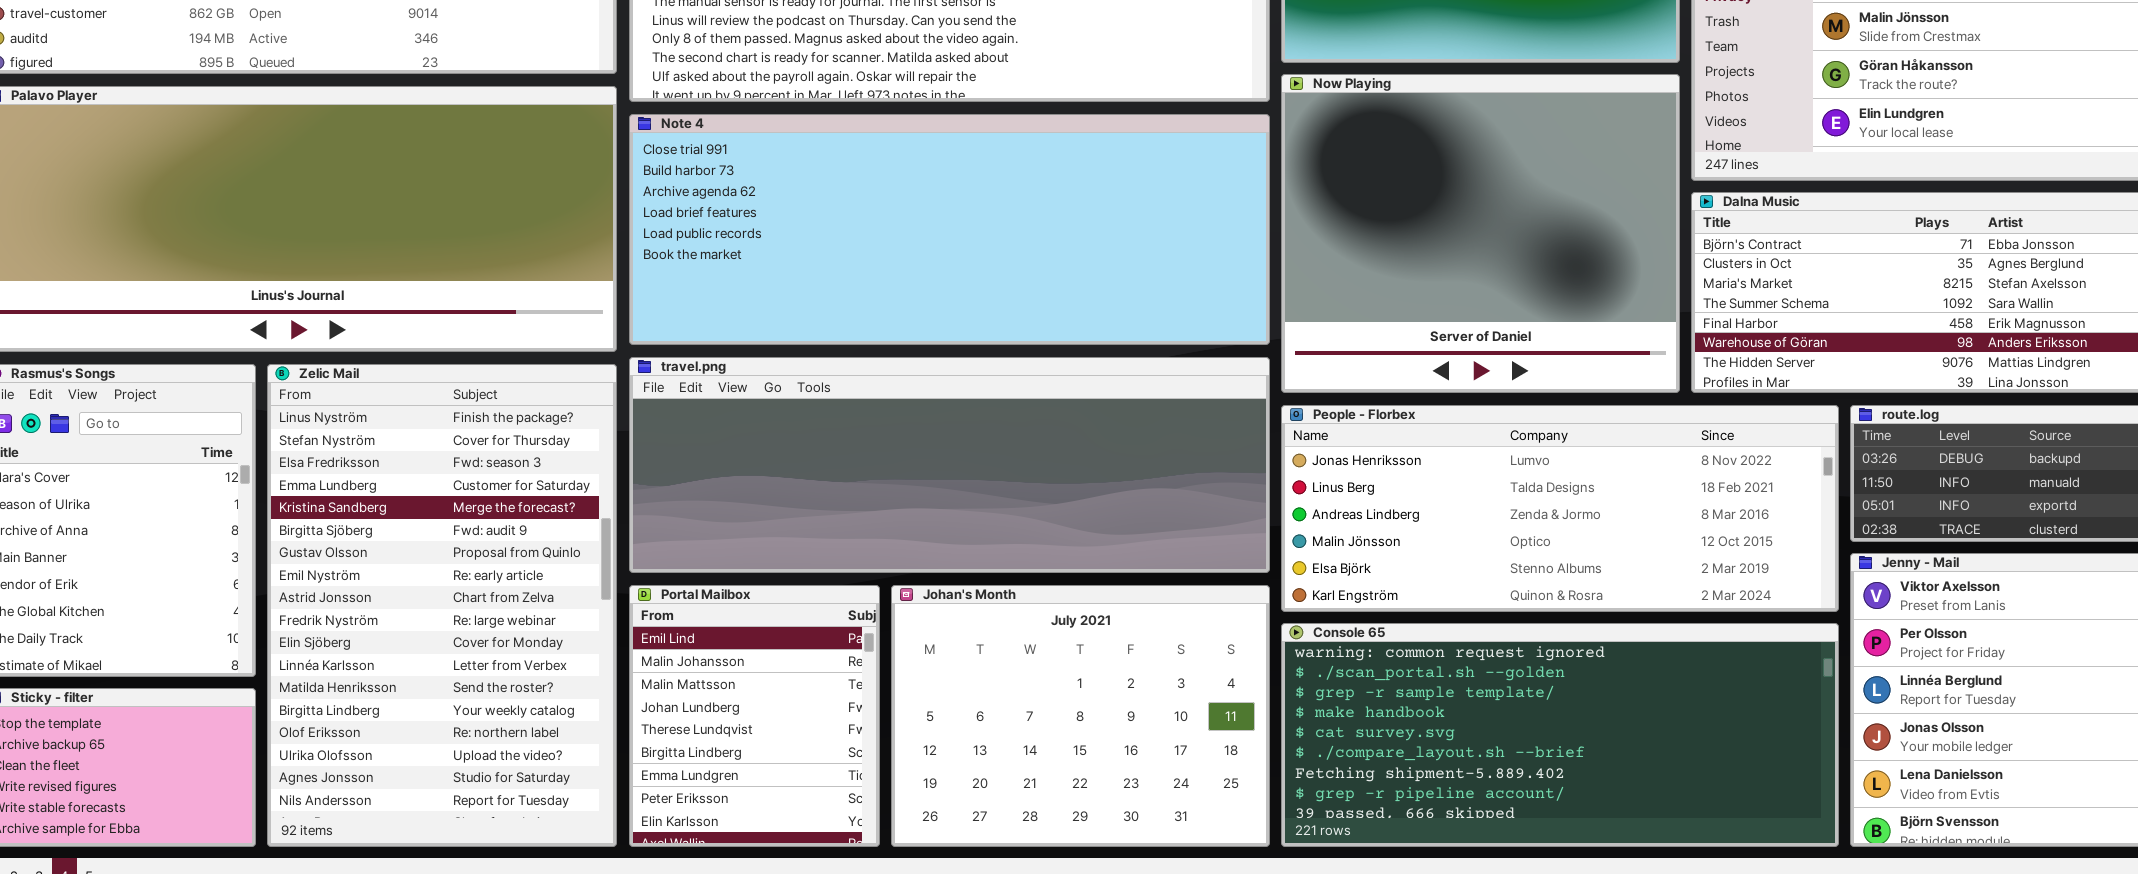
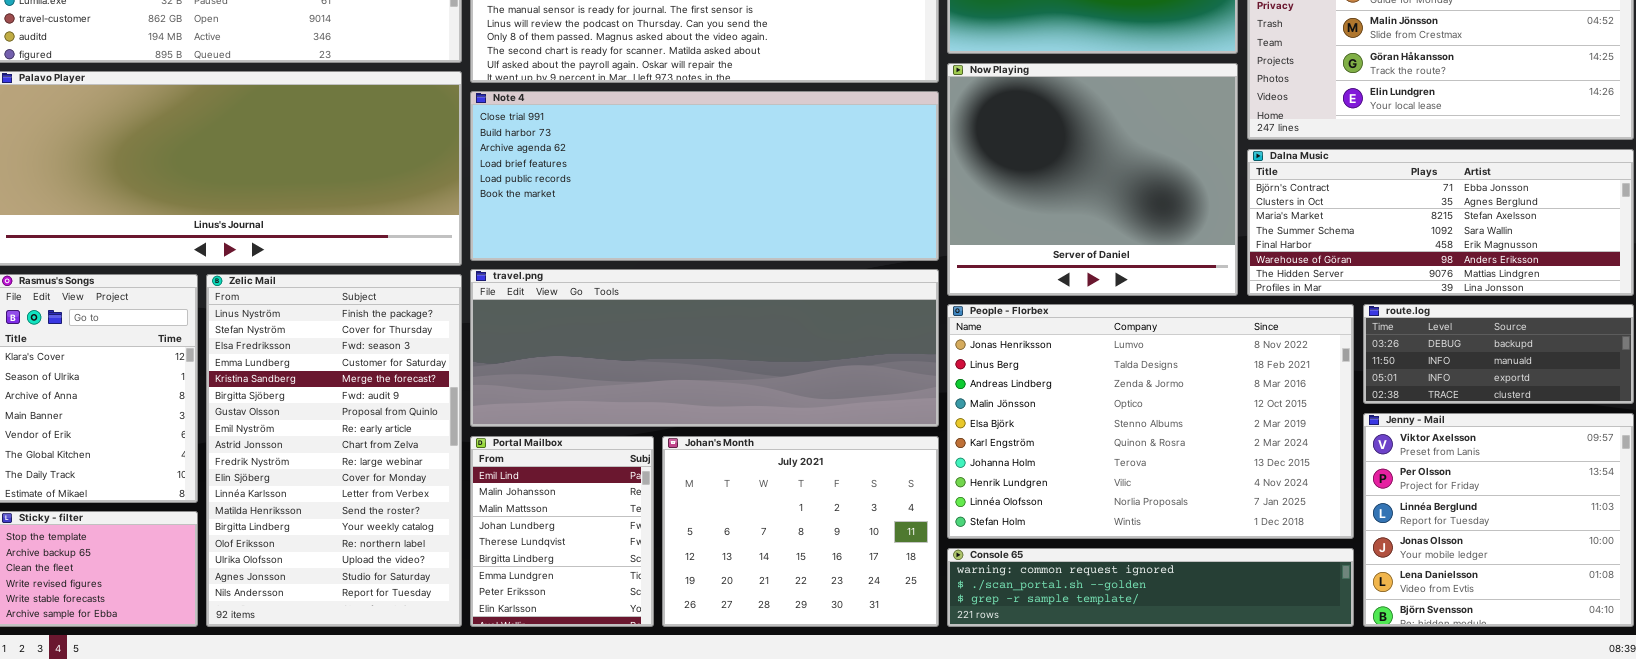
People - Florbex: [1281,405,1839,612] -> [947,304,1354,539], resized
Console 65: [1281,623,1839,847] -> [947,548,1354,627], resized

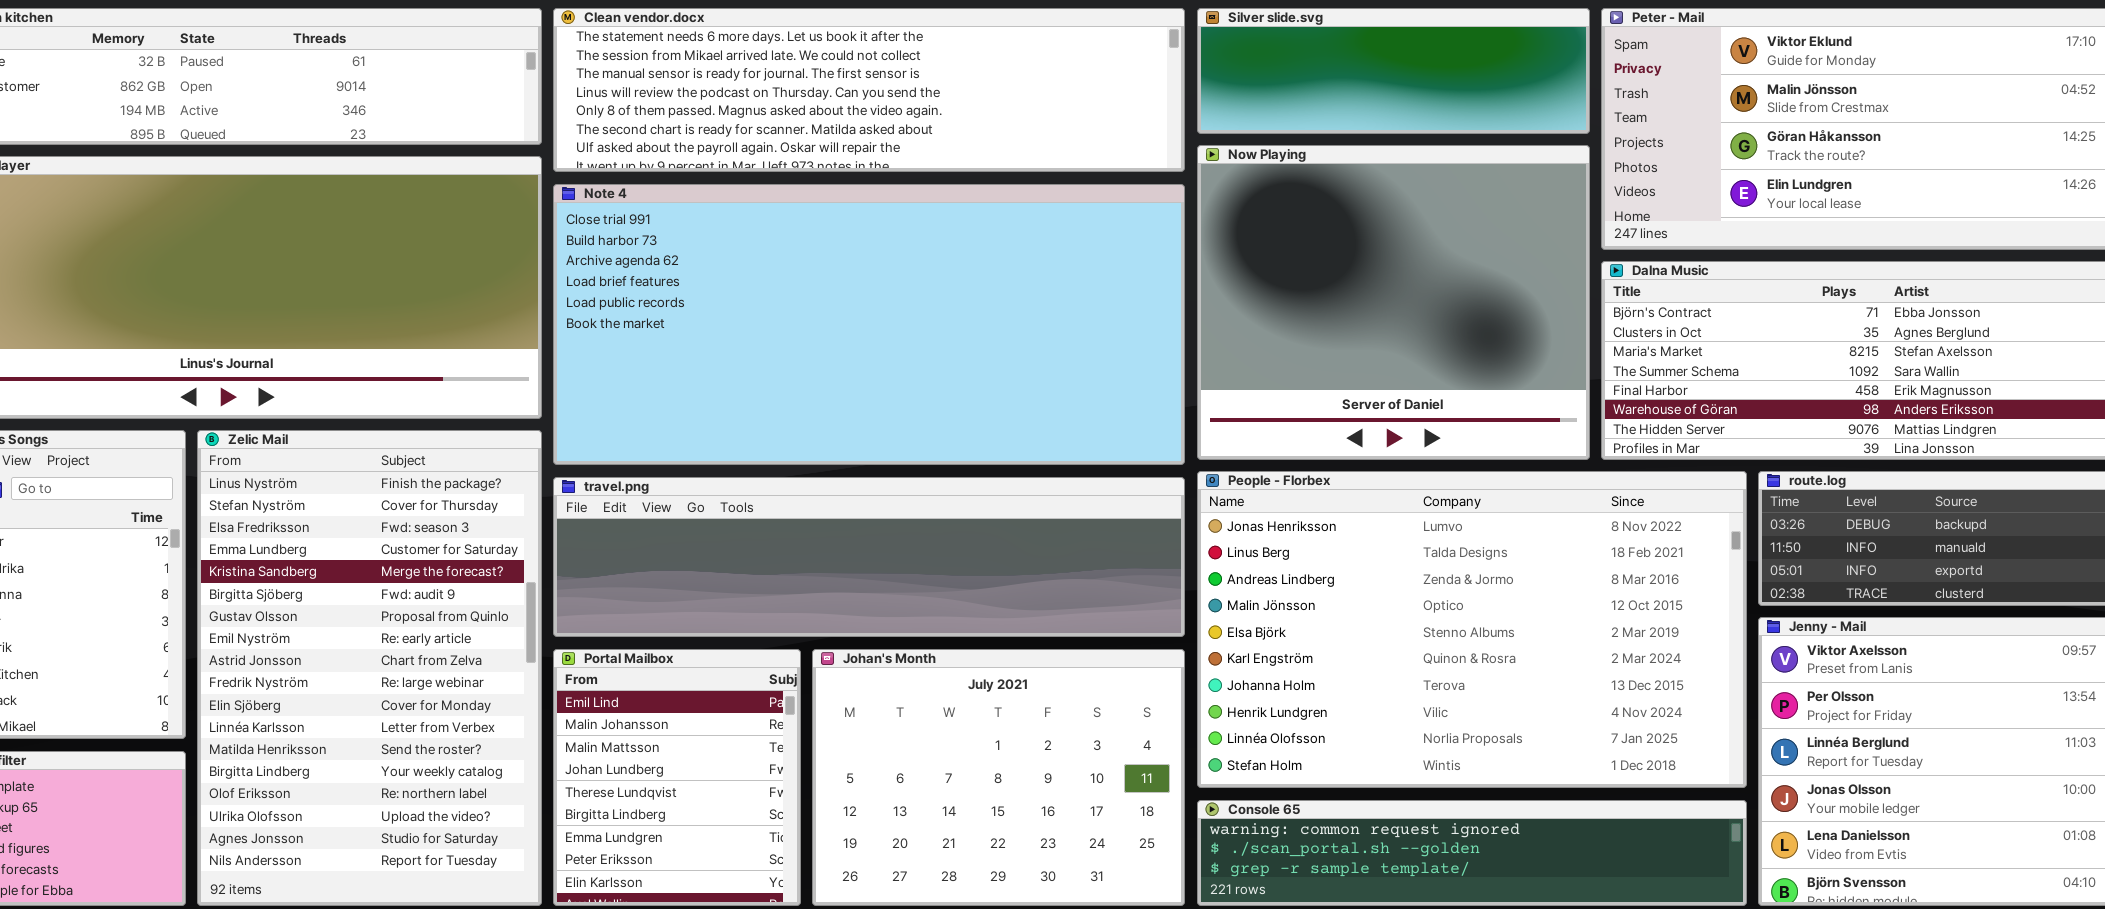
Note 4: [470,91,939,261] -> [553,184,1185,465], resized
travel.png: [470,269,939,427] -> [553,477,1185,637], resized

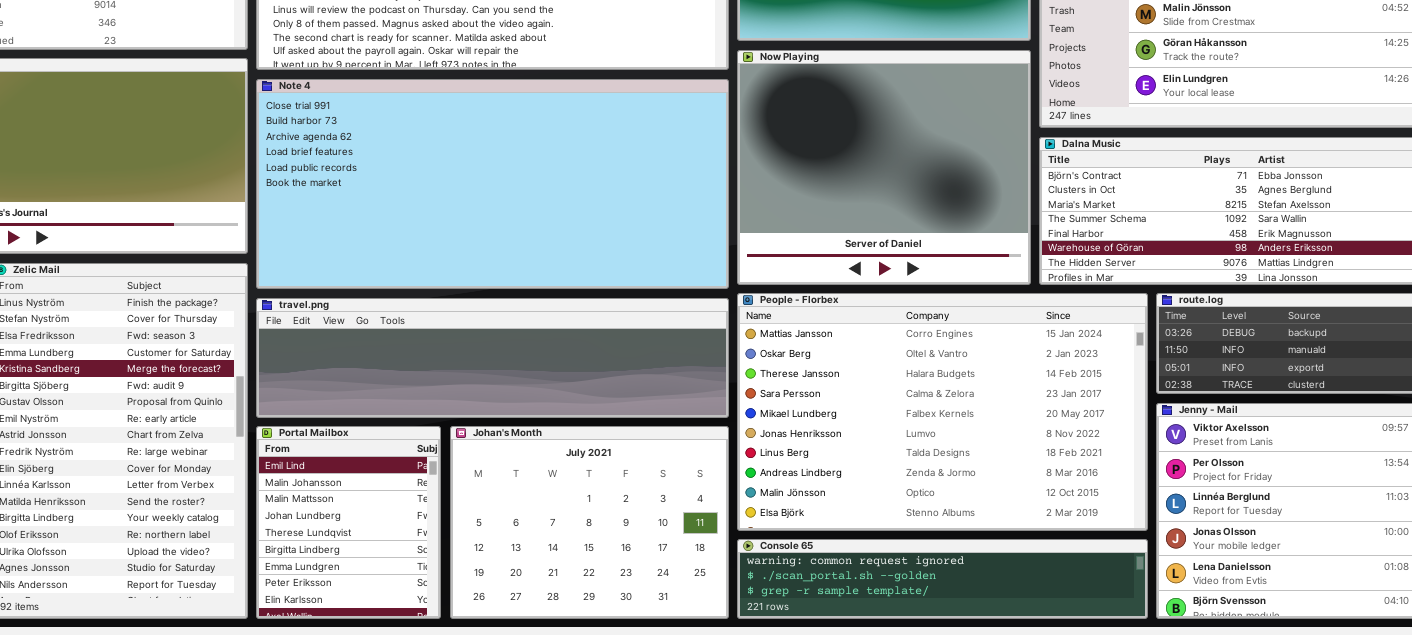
People - Florbex: [1197,471,1747,788] -> [737,293,1148,531], scrolled up 5 rows

